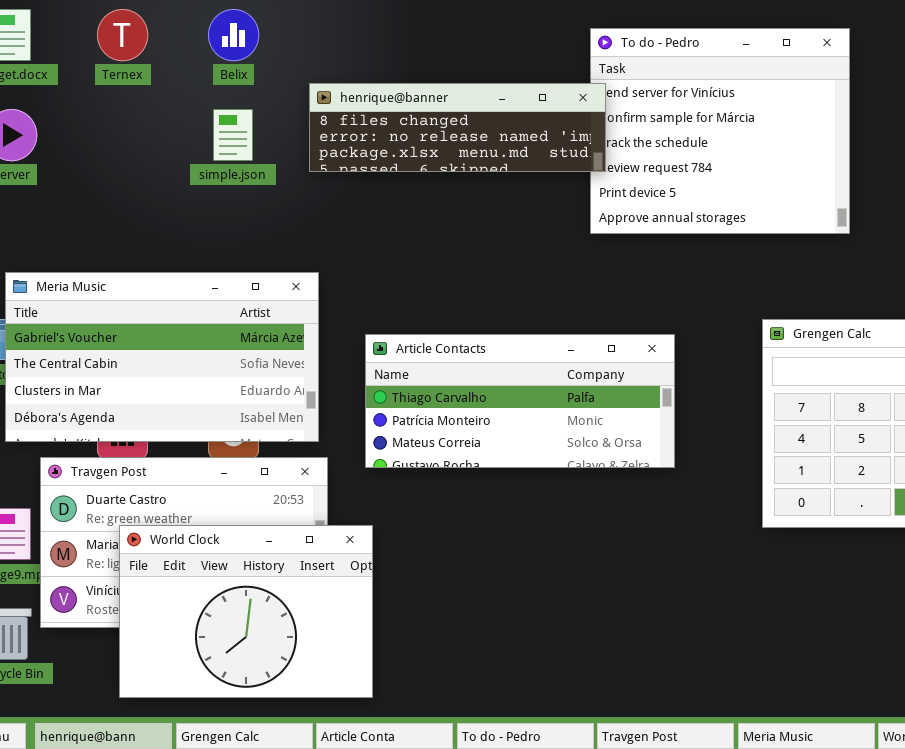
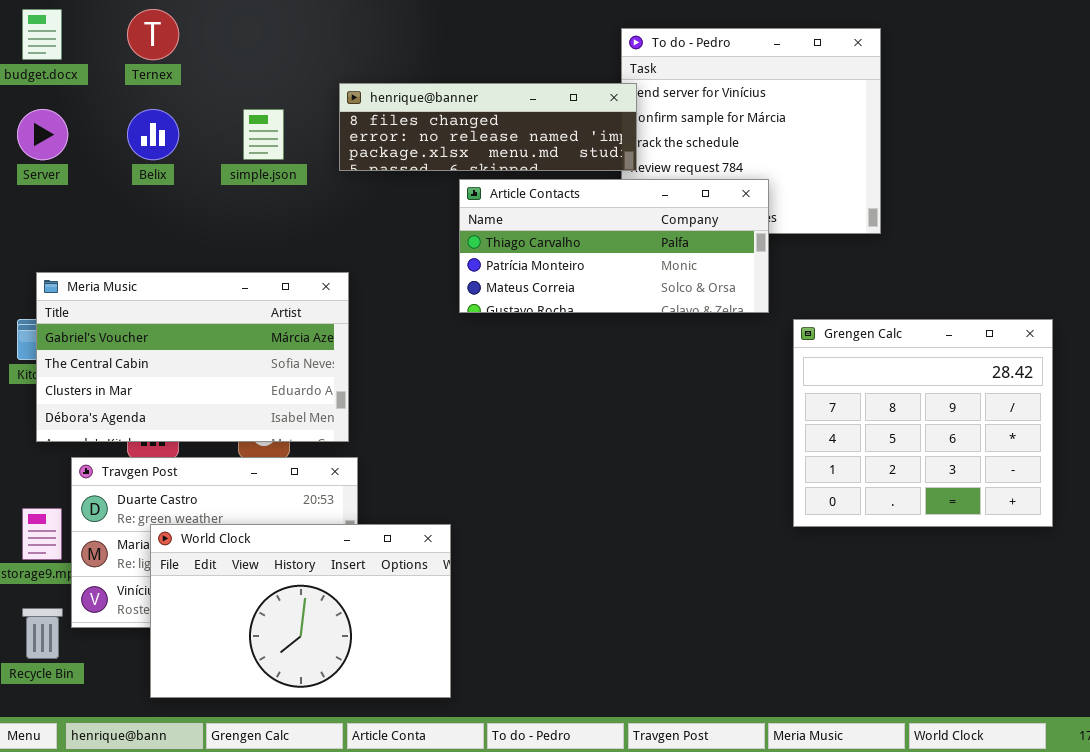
Belix: [208,9,259,61] -> [127,109,179,160], moved
Article Contacts: [365,334,675,468] -> [459,179,769,313], moved
World Clock: [119,525,373,698] -> [150,524,451,698], resized

